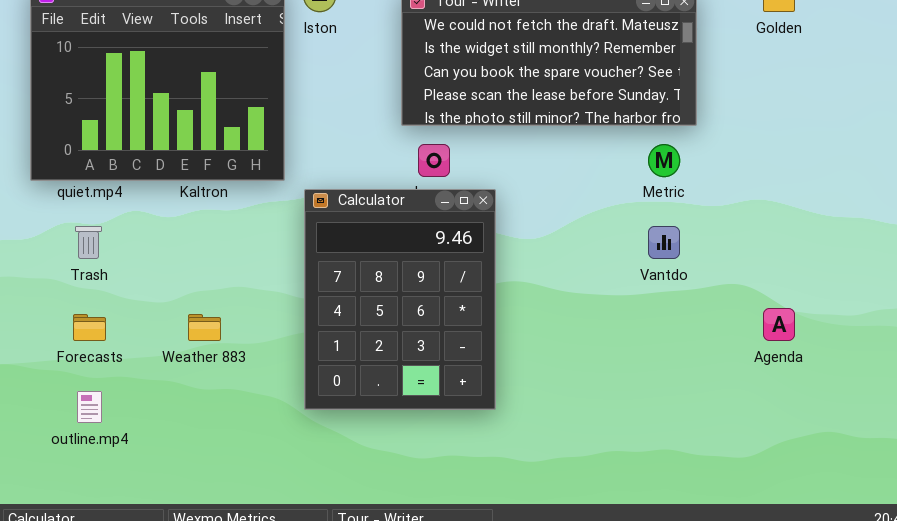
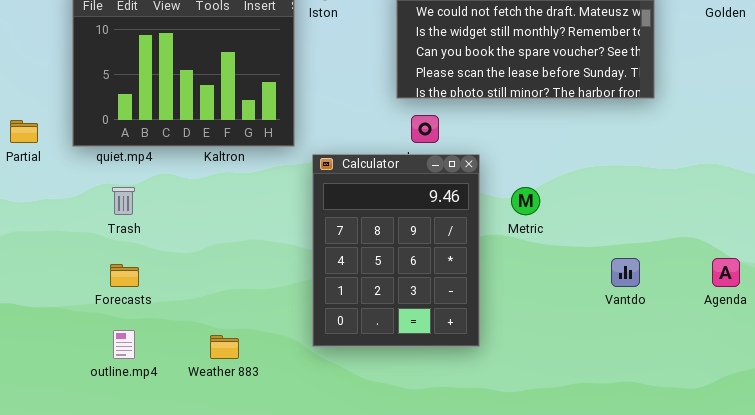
Metric: [648,144,680,177] -> [511,187,540,215], moved
Vantdo: [648,226,680,259] -> [611,258,640,287], moved
Weather 883: [188,314,221,341] -> [210,335,239,359], moved

